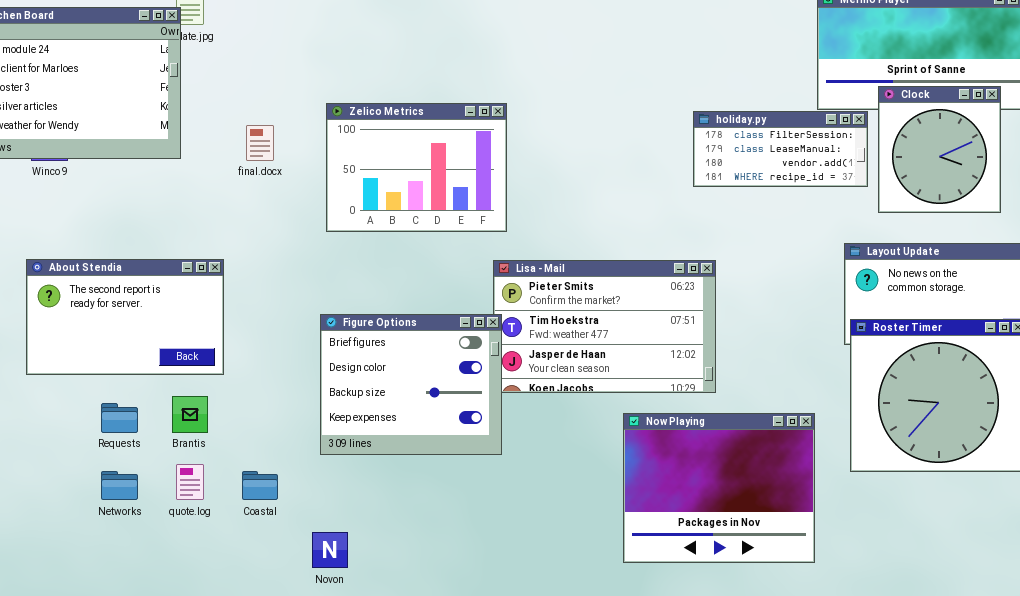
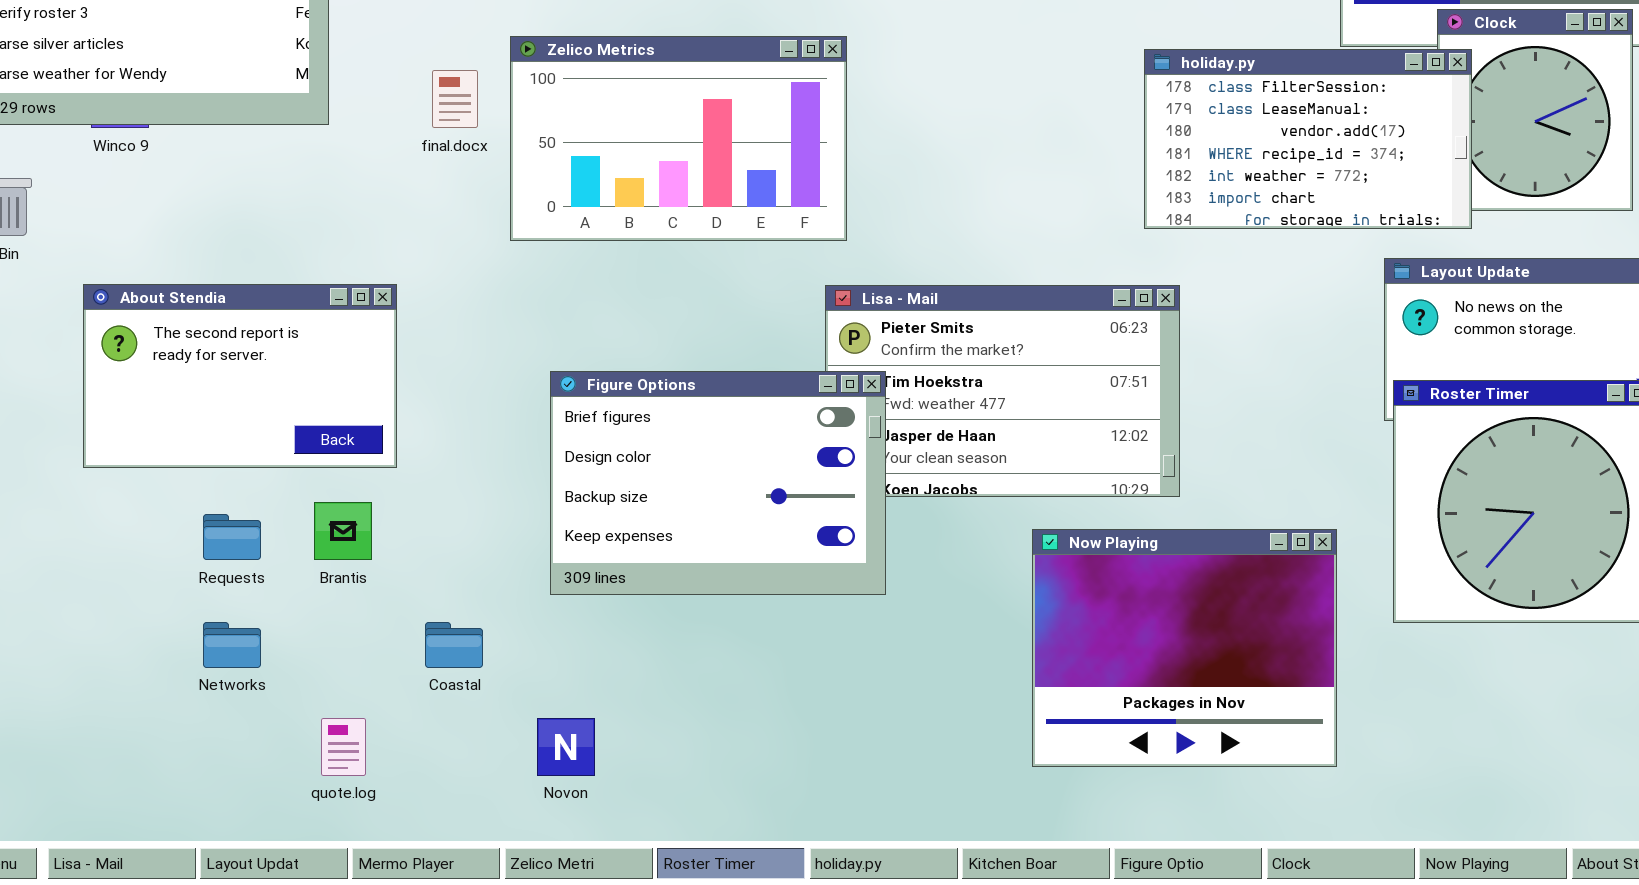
Zelico Metrics: [326,103,507,232] -> [510,36,847,241], resized
holiday.py: [693,111,868,187] -> [1144,49,1472,229], resized
Figure Options: [320,314,502,455] -> [550,371,886,595], resized
quote.log: [176,464,204,500] -> [321,718,366,776], moved

